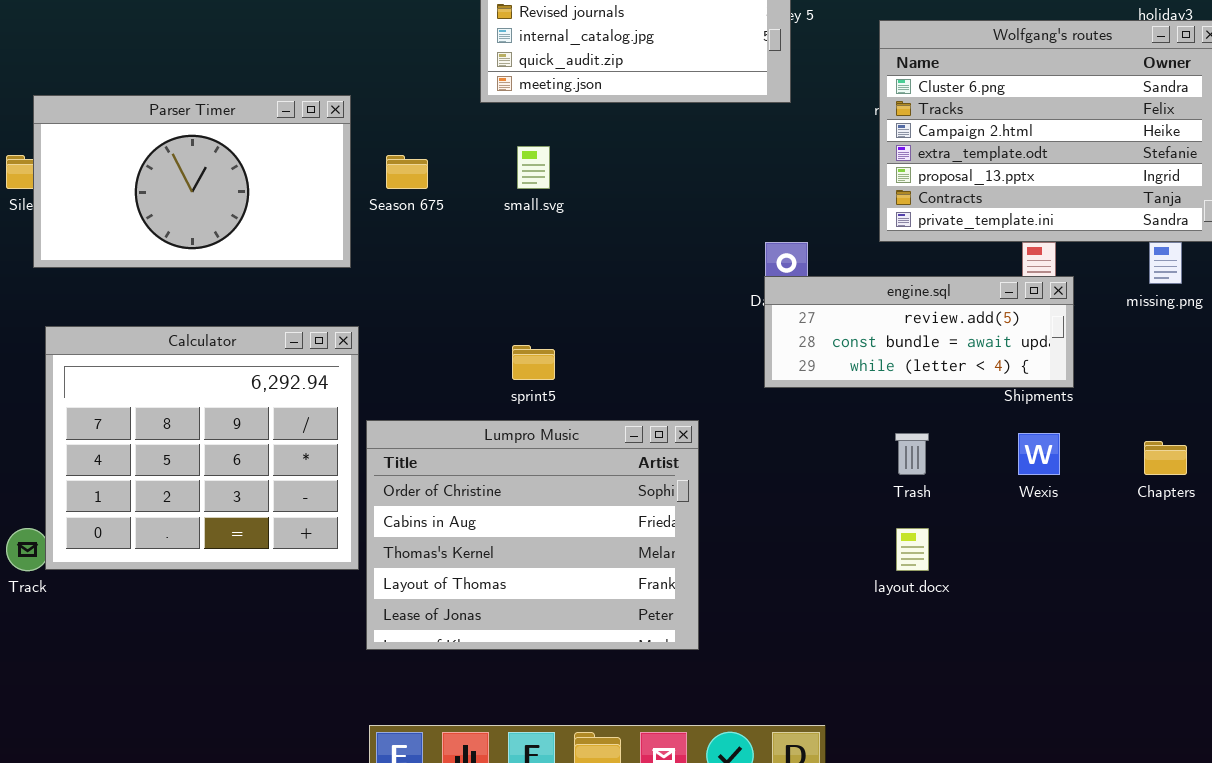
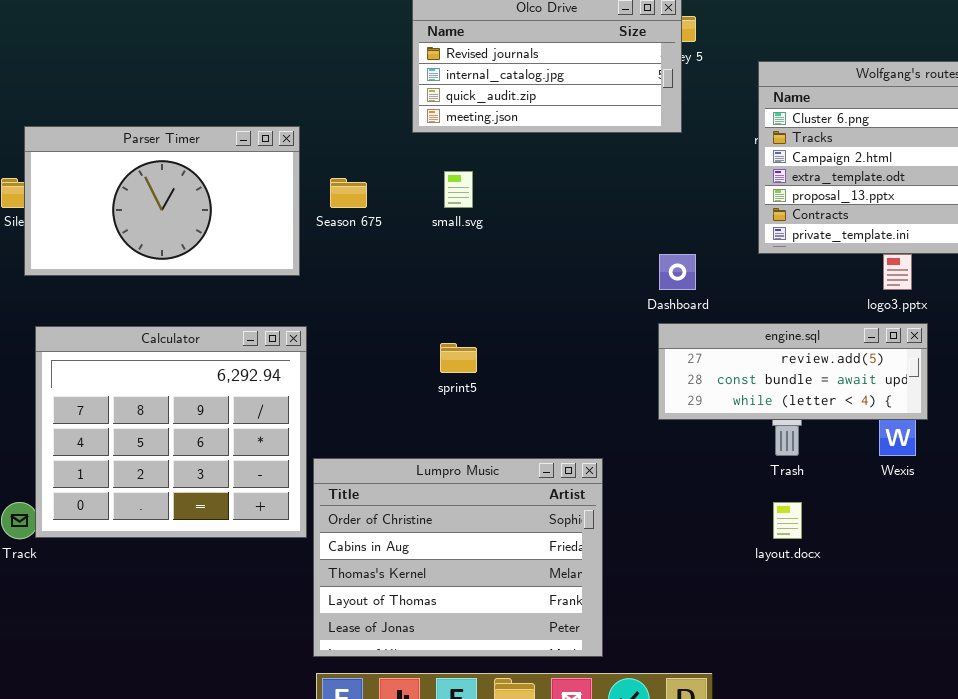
engine.sql: [764,276,1074,388] -> [658,323,928,420], moved
Lumpro Music: [366,420,699,650] -> [313,458,603,657], moved

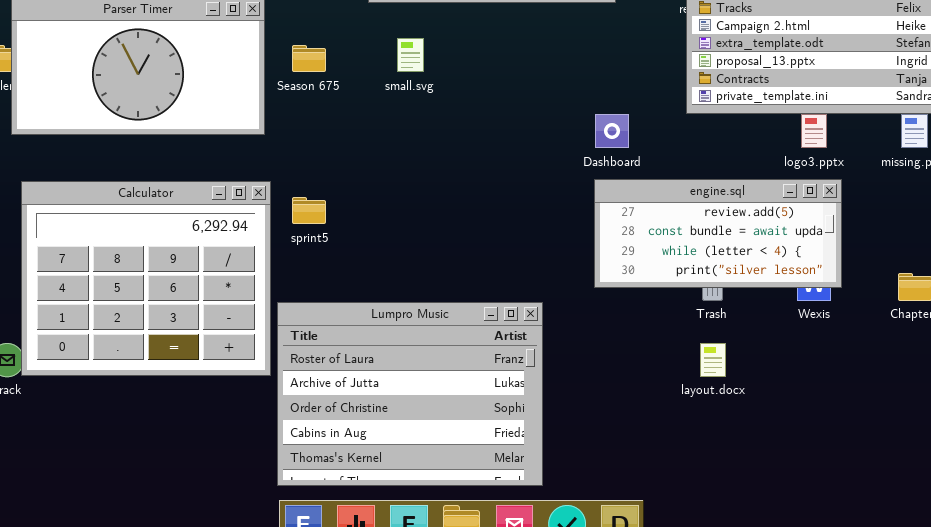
engine.sql: [658,323,928,420] -> [594,179,842,288], resized
sprint5: [440,343,477,373] -> [292,197,326,224], moved
Lumpro Music: [313,458,603,657] -> [277,302,543,486], scrolled up 2 rows

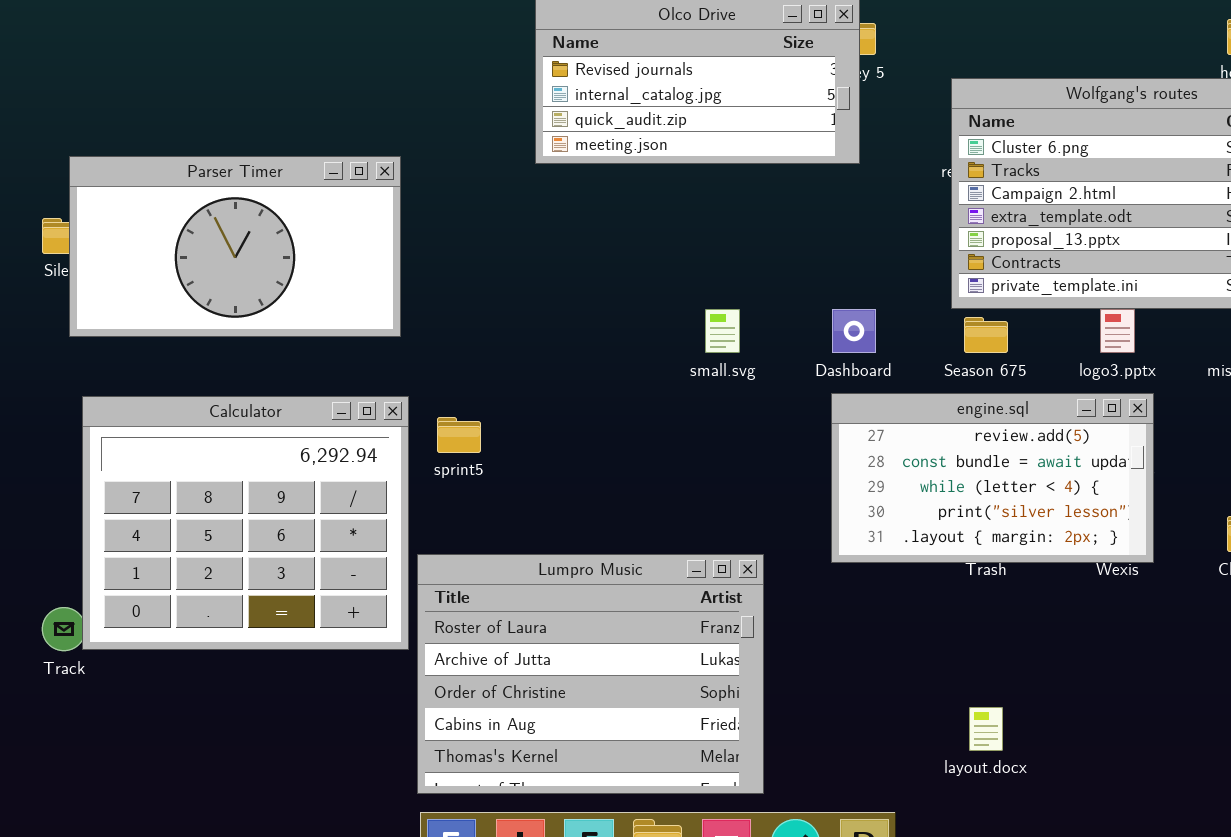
small.svg: [397,38,424,72] -> [705,309,740,353], moved
Season 675: [292,45,326,72] -> [964,317,1008,353], moved
engine.sql: [594,179,842,288] -> [831,393,1154,563], resized
layout.docx: [700,343,726,377] -> [969,707,1003,751], moved

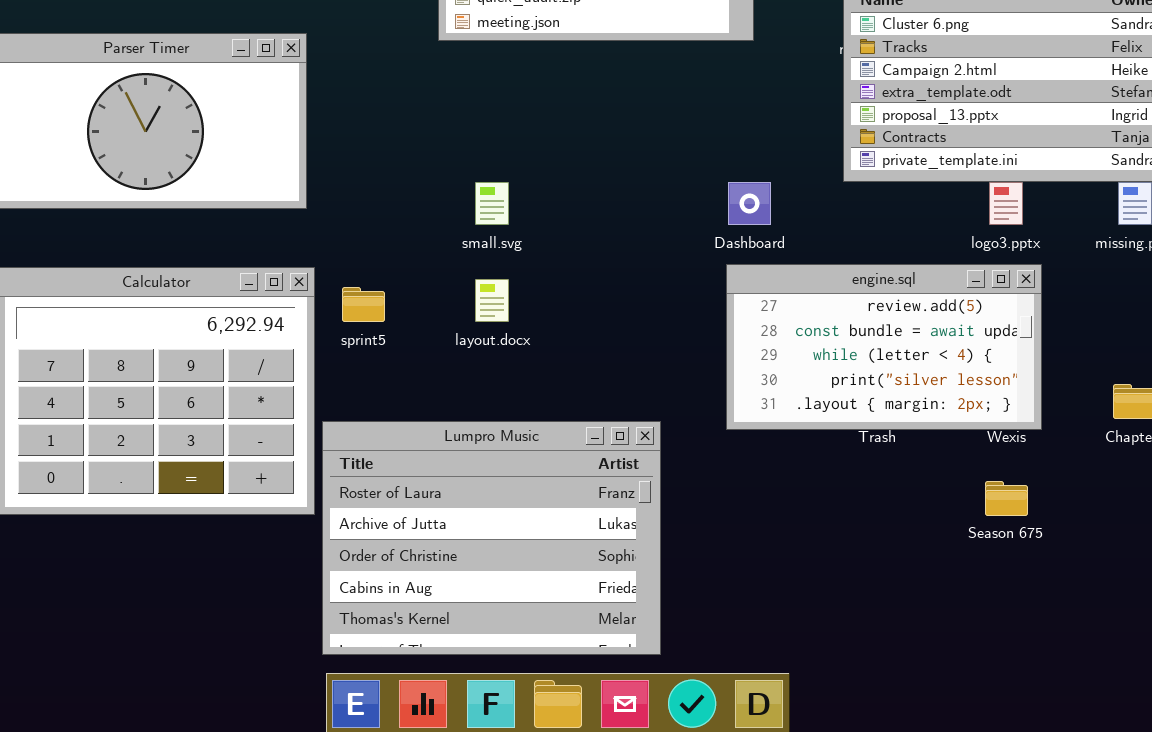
small.svg: [705,309,740,353] -> [475,182,509,225], moved
Season 675: [964,317,1008,353] -> [985,481,1028,516], moved
layout.docx: [969,707,1003,751] -> [475,279,509,322], moved

